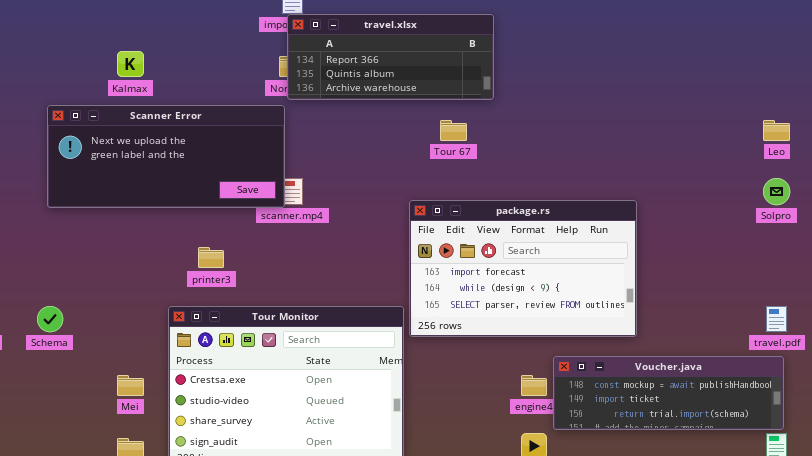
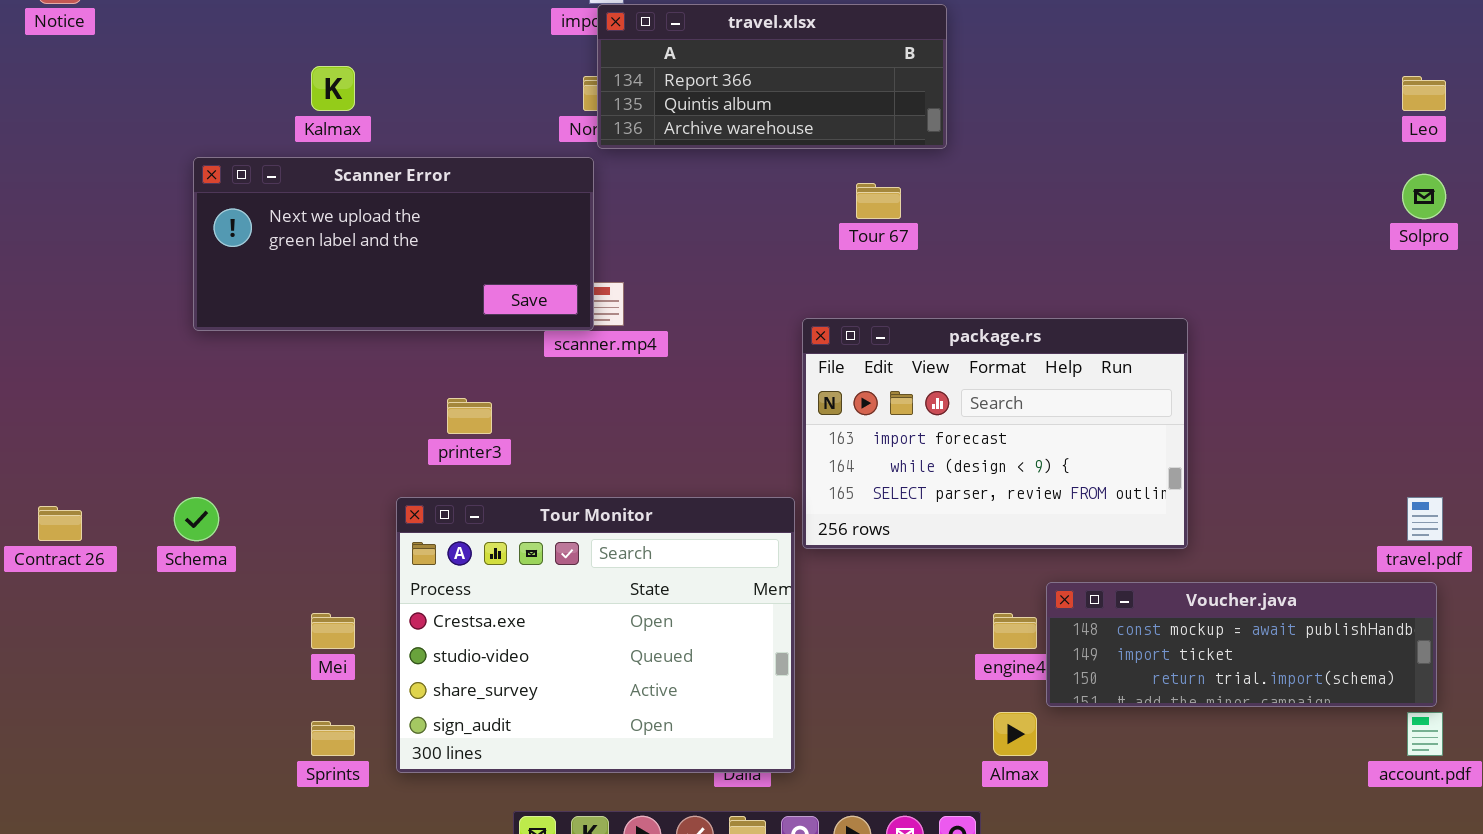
Leo: [763,120,790,141] -> [1402,76,1446,111], moved
Solpro: [763,178,790,205] -> [1402,174,1446,219], moved

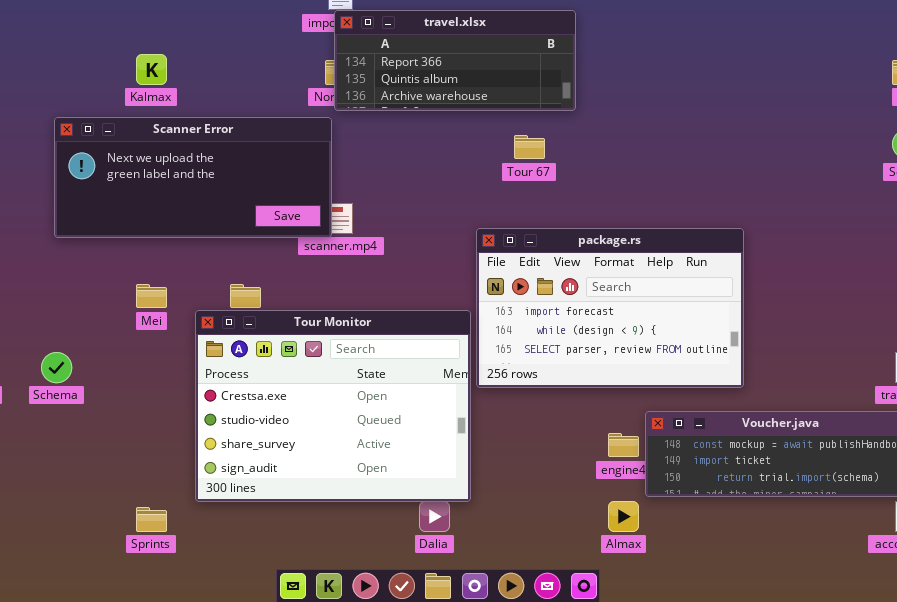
Tour Monitor: [396,497,795,773] -> [195,310,471,502], moved
Mei: [311,613,355,649] -> [136,284,167,308], moved

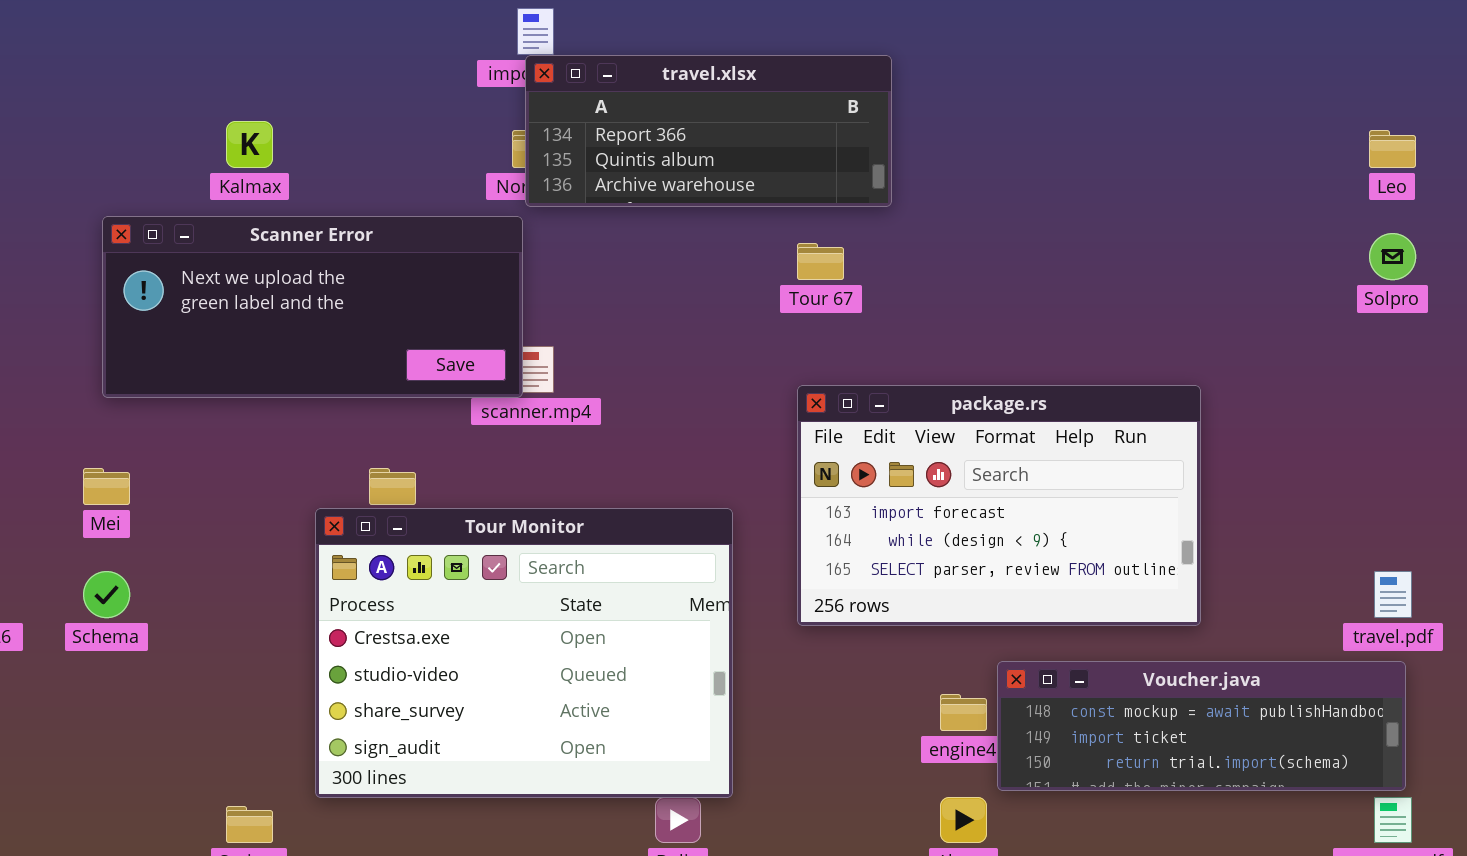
package.rs: [476,228,744,388] -> [797,385,1201,626], moved
Mei: [136,284,167,308] -> [83,468,130,505], moved

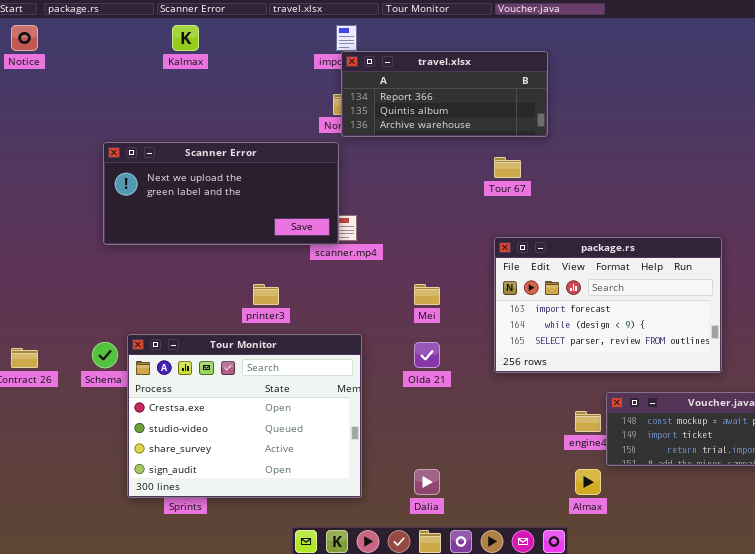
Kalmax: [226,121,273,168] -> [172,25,199,51], moved
Mei: [83,468,130,505] -> [414,284,440,305], moved
Tour Monitor: [315,508,733,798] -> [127,334,362,498], moved

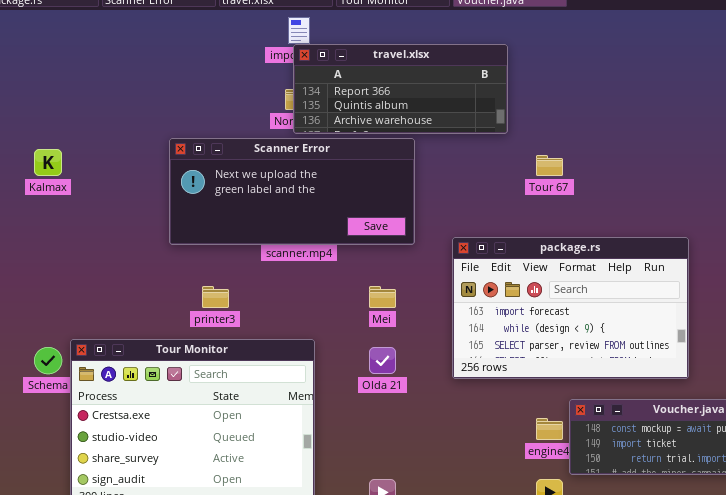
Kalmax: [172,25,199,51] -> [34,149,62,176], moved
Scanner Error: [103,142,339,245] -> [169,138,415,245], moved
Tour 67: [494,157,521,178] -> [536,155,563,176], moved

